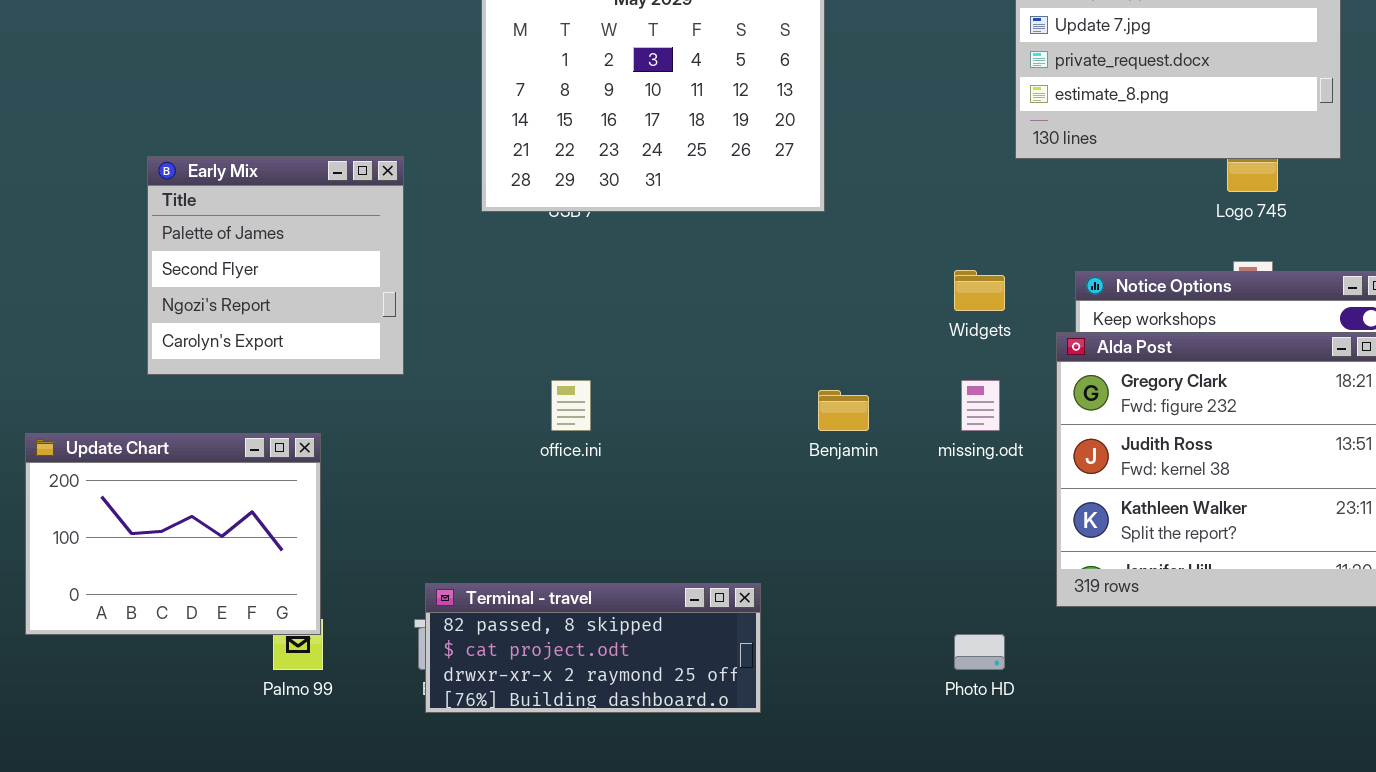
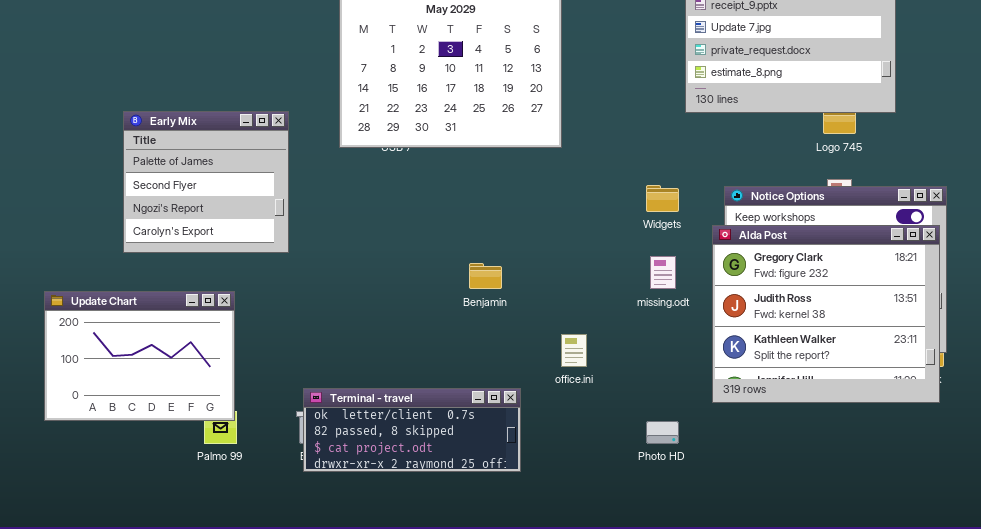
office.ini: [551,380,591,431] -> [561,334,587,367], moved
Benjamin: [818,390,869,431] -> [469,263,502,289], moved
Terminal - travel: [425,583,761,713] -> [303,388,521,472], scrolled up 1 row

